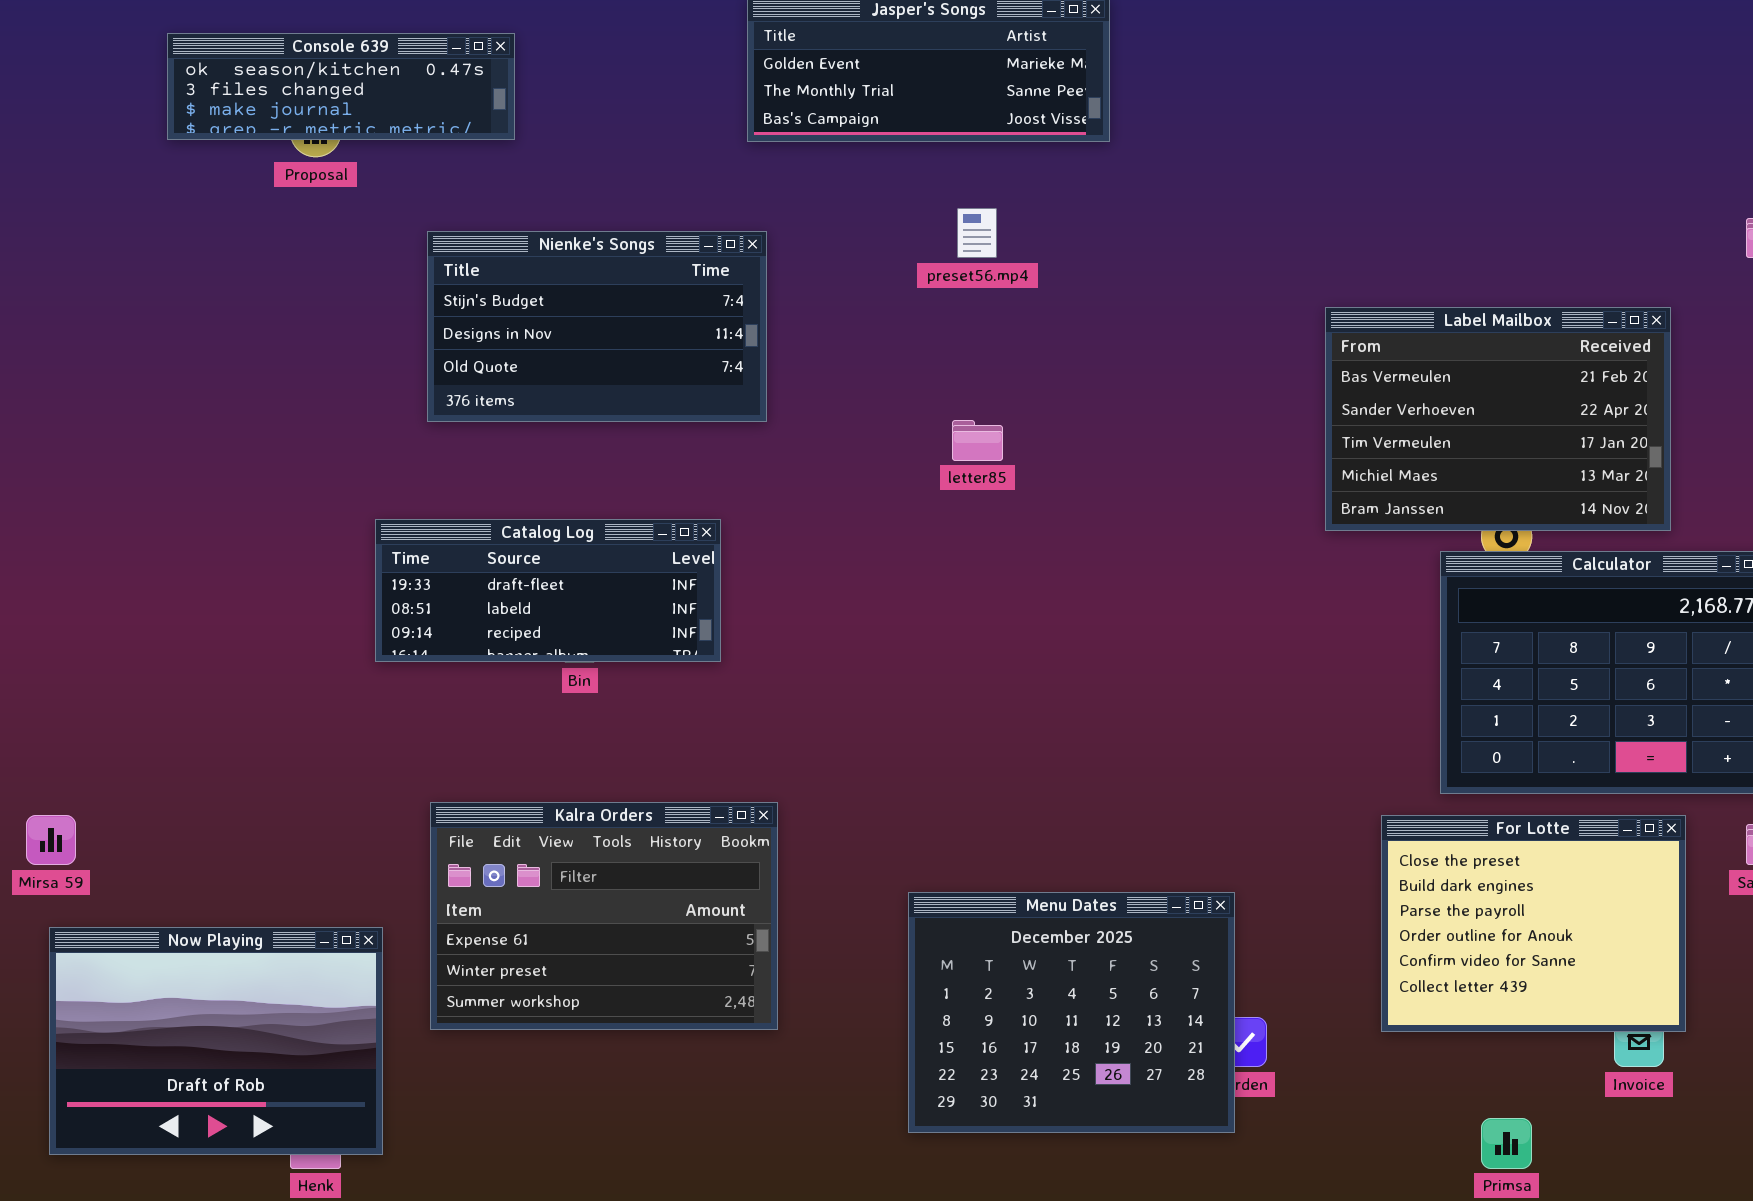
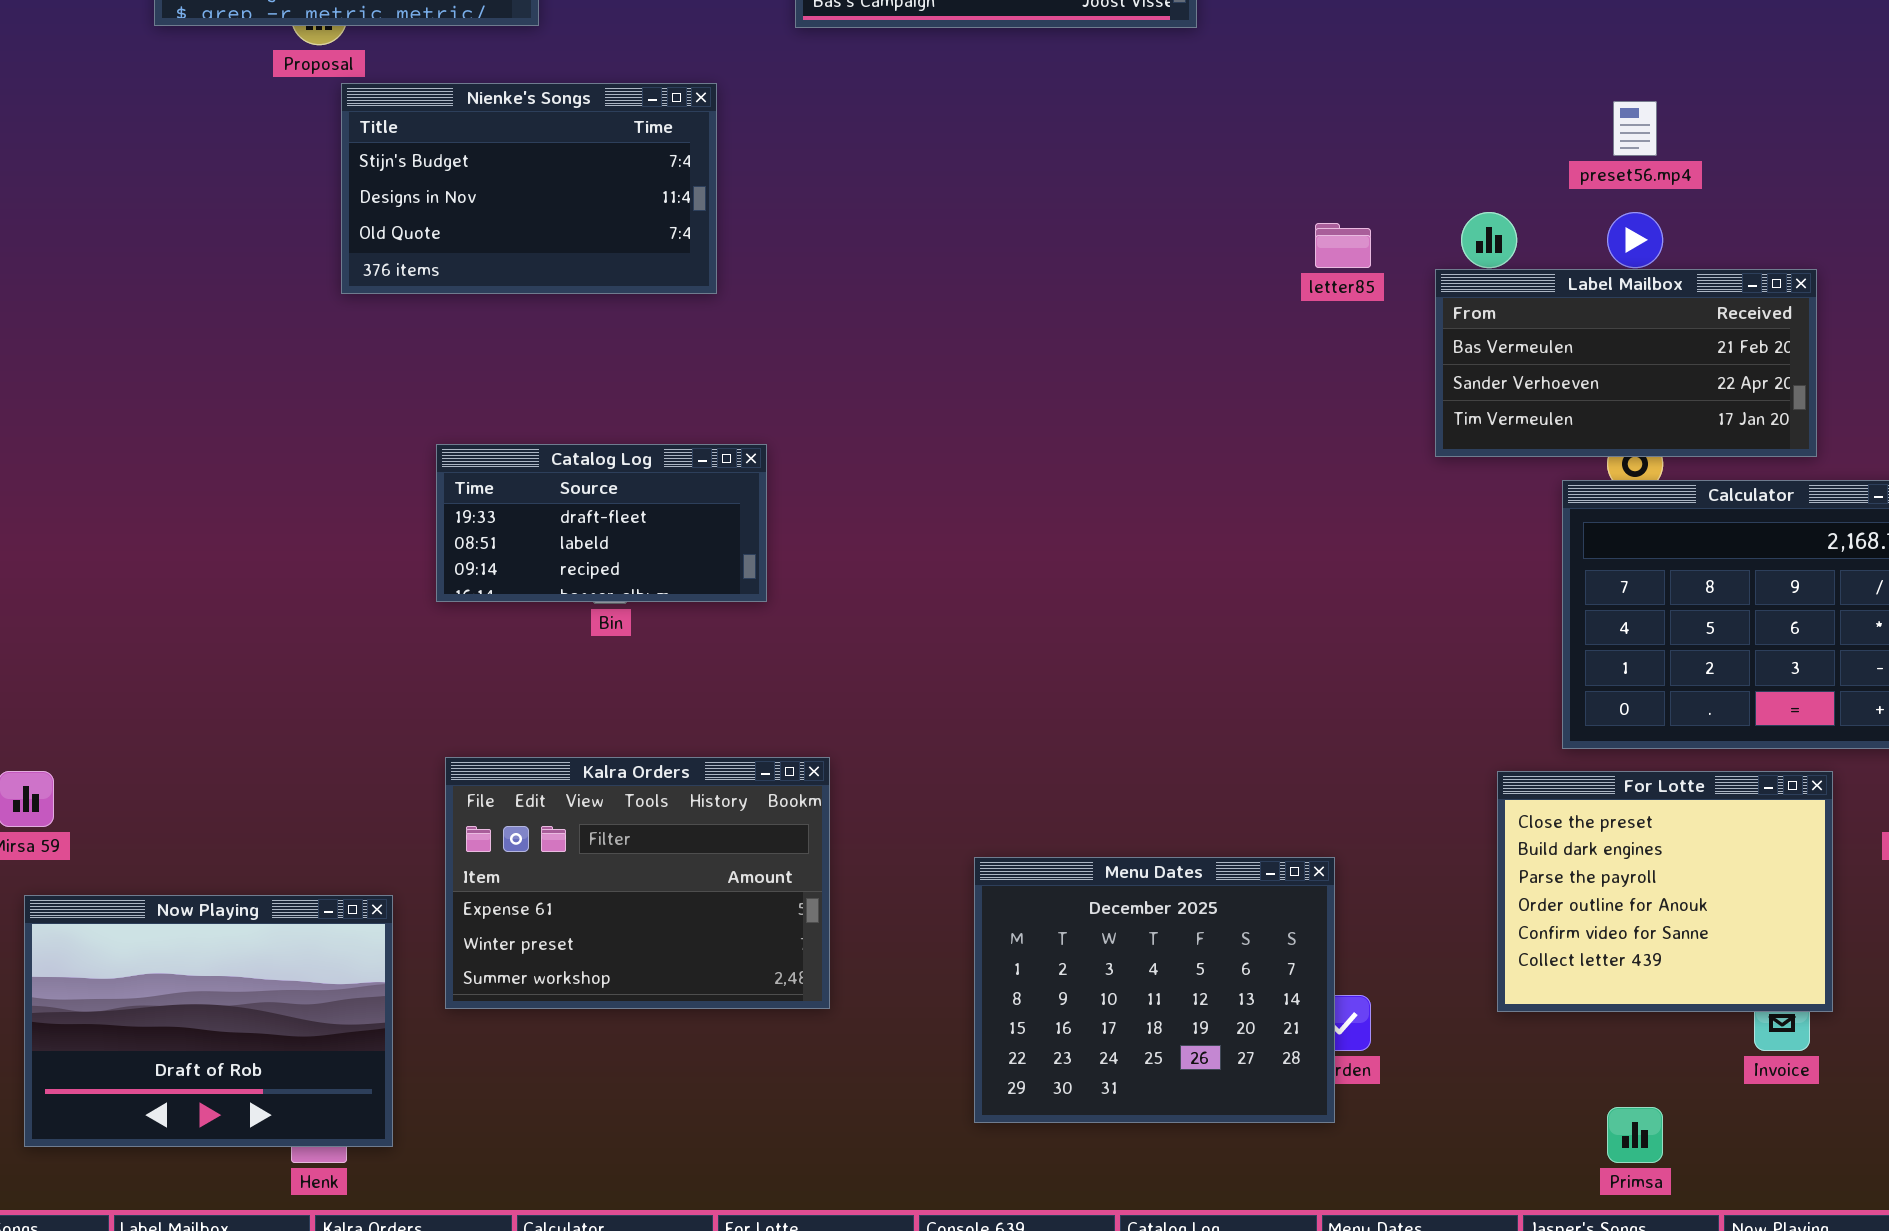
preset56.mp4: [957,208,997,258] -> [1613,101,1657,156], moved
Nienke's Songs: [427,231,767,422] -> [341,83,717,294], moved
Label Mailbox: [1325,307,1671,531] -> [1435,269,1817,457], resized
letter85: [952,420,1003,461] -> [1315,223,1371,268], moved
Catalog Log: [375,519,721,662] -> [436,444,767,602], resized

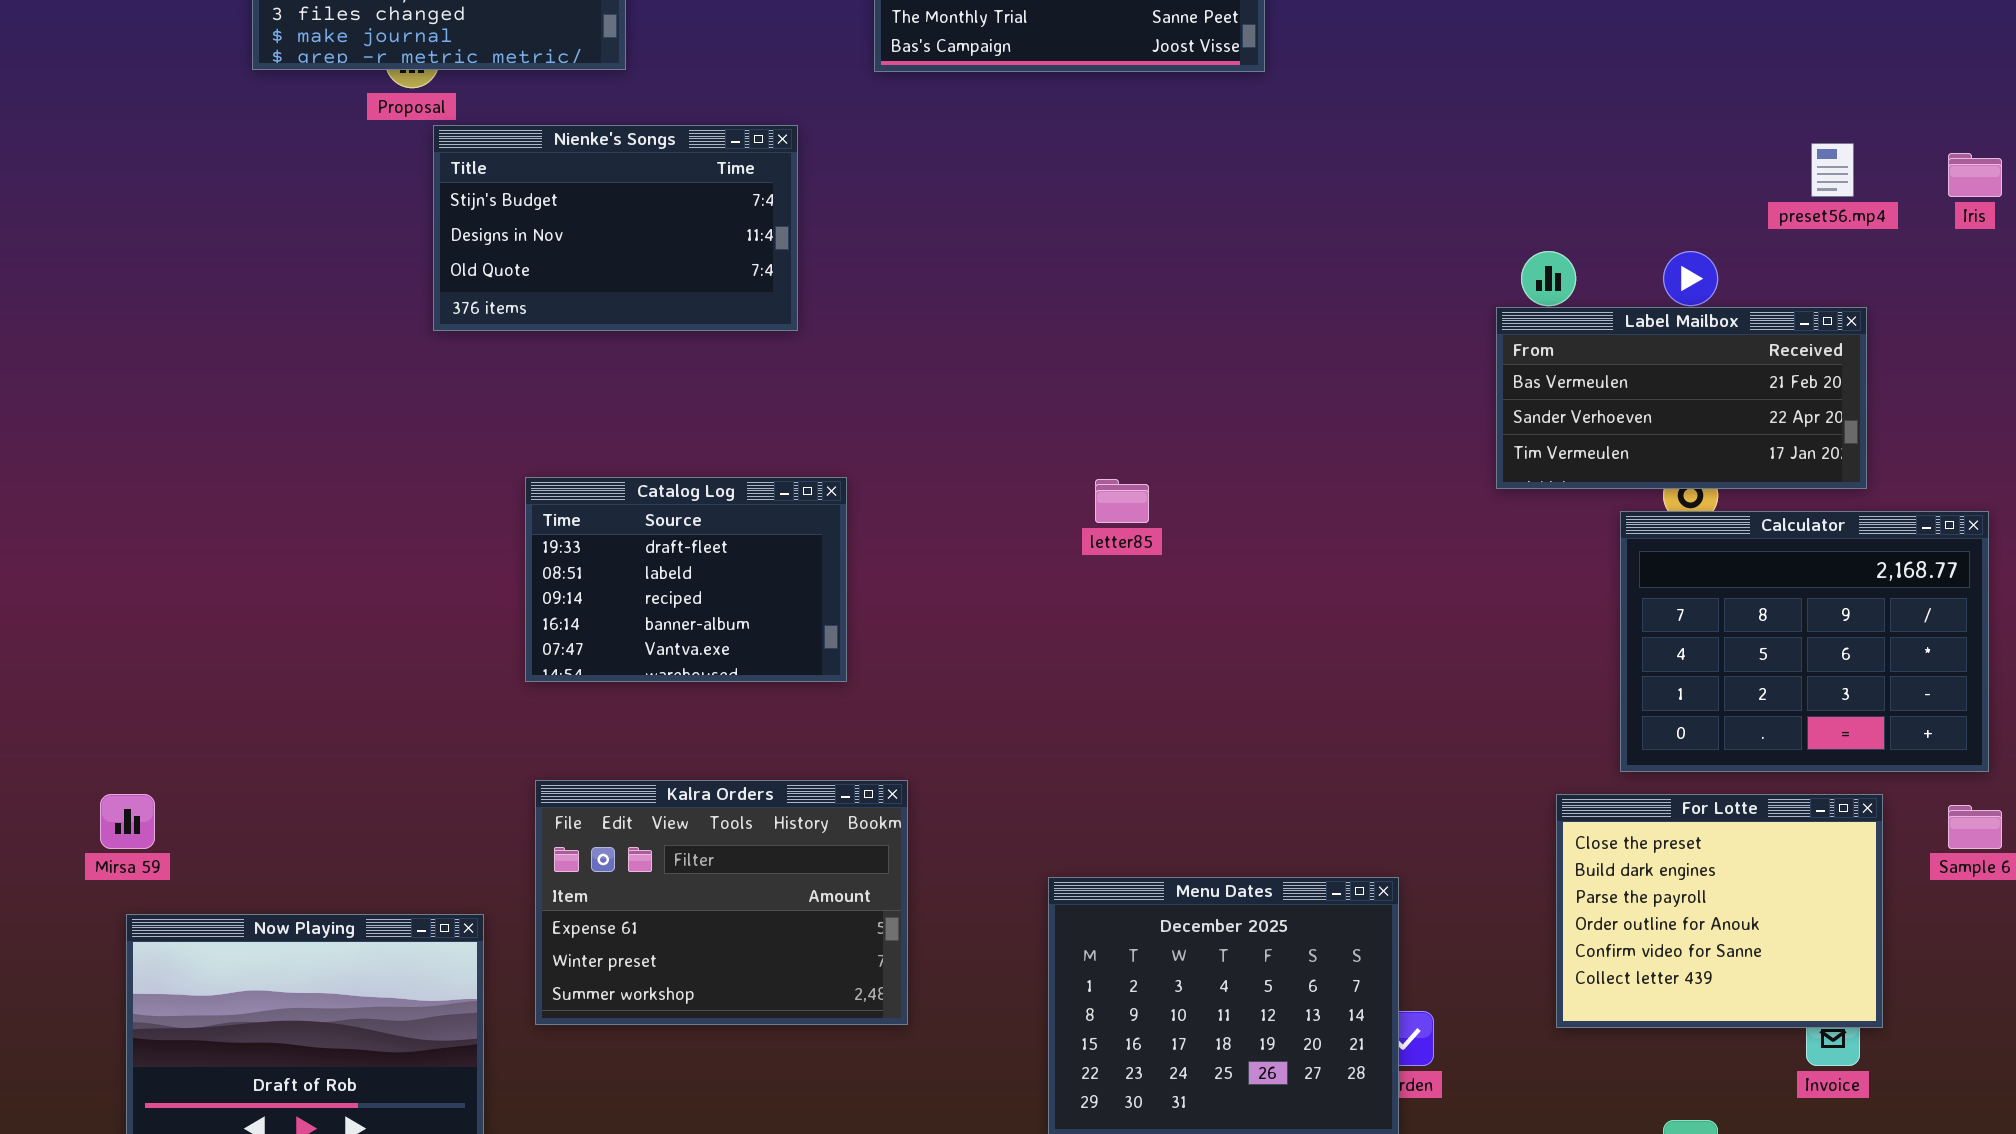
preset56.mp4: [1613,101,1657,156] -> [1811,143,1854,197], moved
letter85: [1315,223,1371,268] -> [1095,479,1149,523], moved
Catalog Log: [436,444,767,602] -> [525,477,847,682], resized

